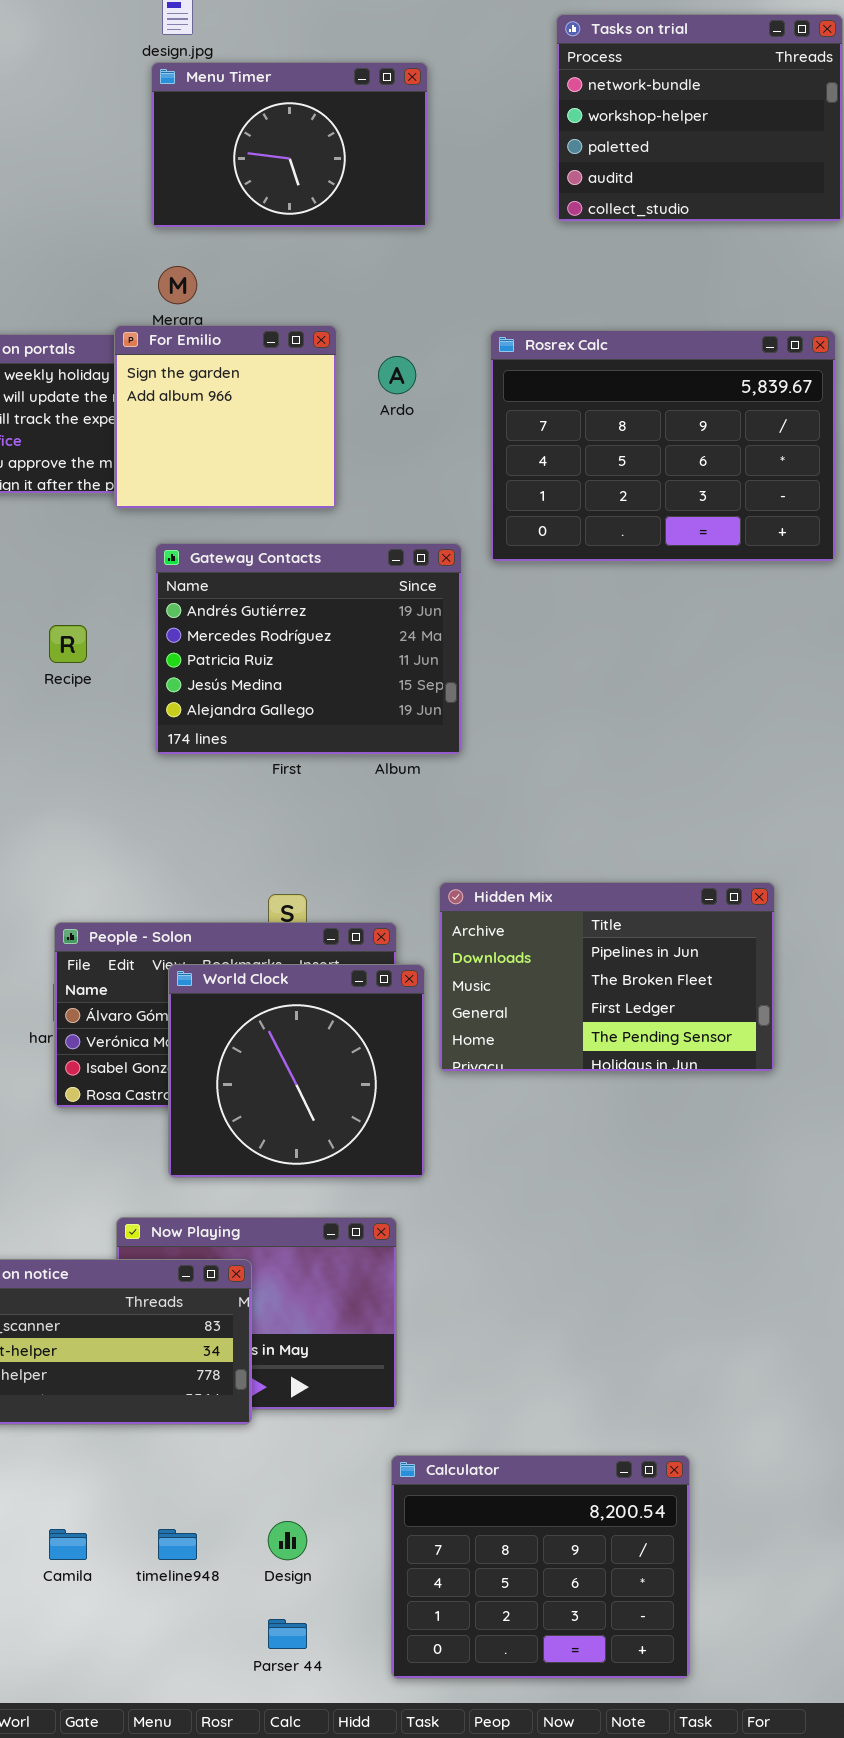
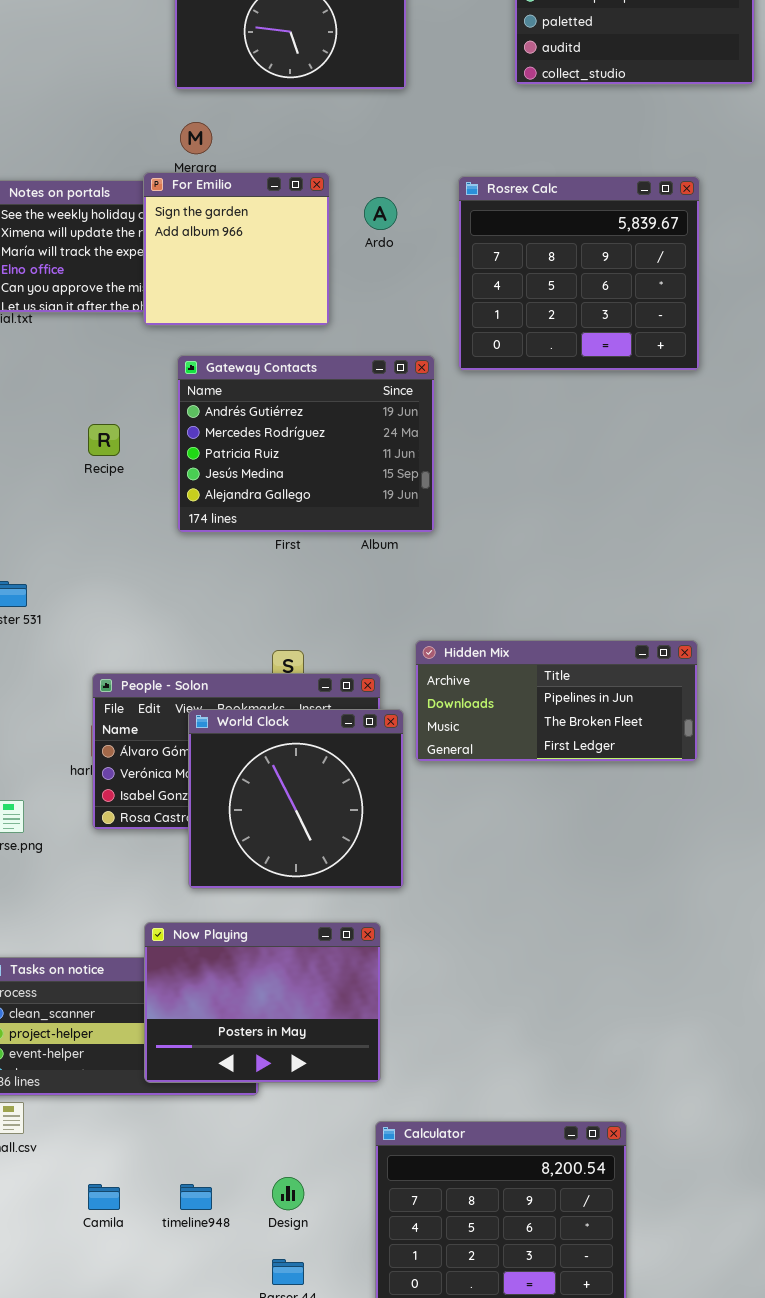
Rosrex Calc: [490,330,836,562] -> [458,176,700,371], resized
Hidden Mix: [439,882,775,1072] -> [415,640,698,762], resized
Now Playing: [116,1217,397,1410] -> [144,922,381,1083], raised

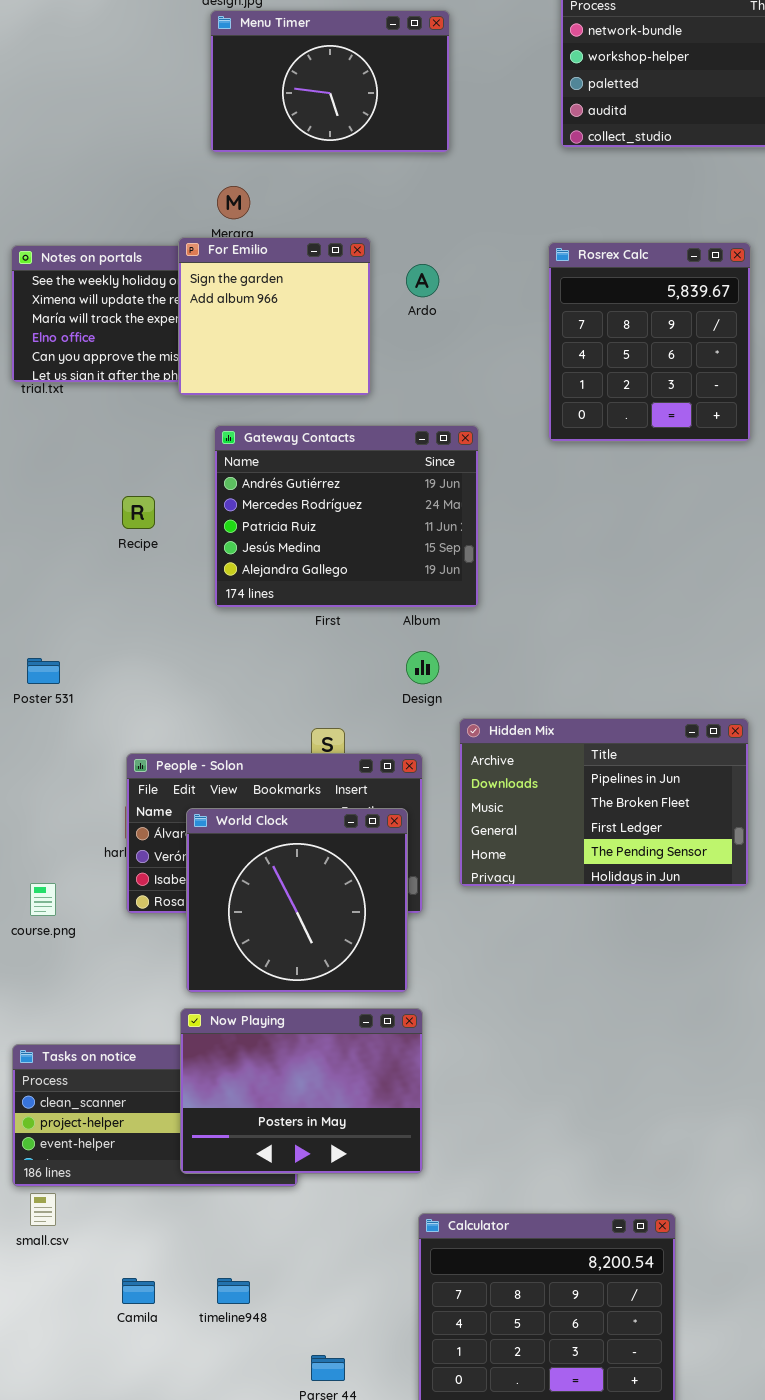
Rosrex Calc: [458,176,700,371] -> [548,242,751,442], resized
Hidden Mix: [415,640,698,762] -> [459,718,749,887], resized
World Clock: [188,709,404,889] -> [186,808,408,993], moved
Design: [272,1177,304,1210] -> [406,651,439,684], moved

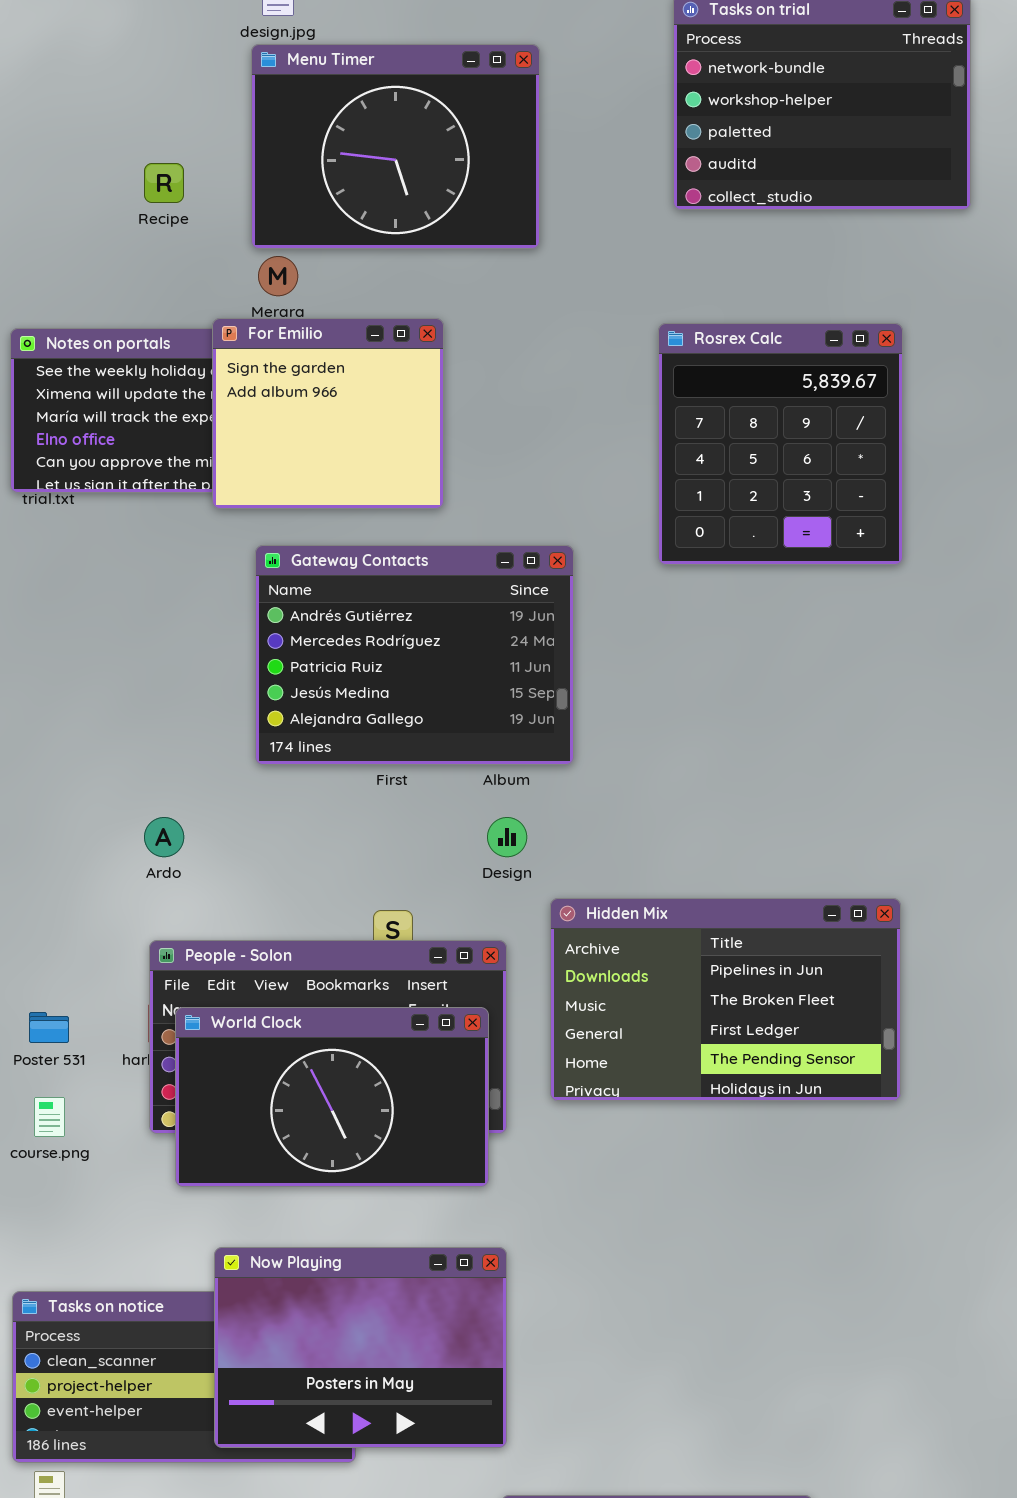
Menu Timer: [210,10,450,153] -> [251,44,540,249], resized
Ardo: [406,264,439,297] -> [144,817,184,857], moved
Recipe: [122,496,155,529] -> [144,163,184,203], moved
Poster 531: [27,658,60,684] -> [29,1012,69,1043], moved
World Clock: [186,808,408,993] -> [175,1007,489,1187], resized

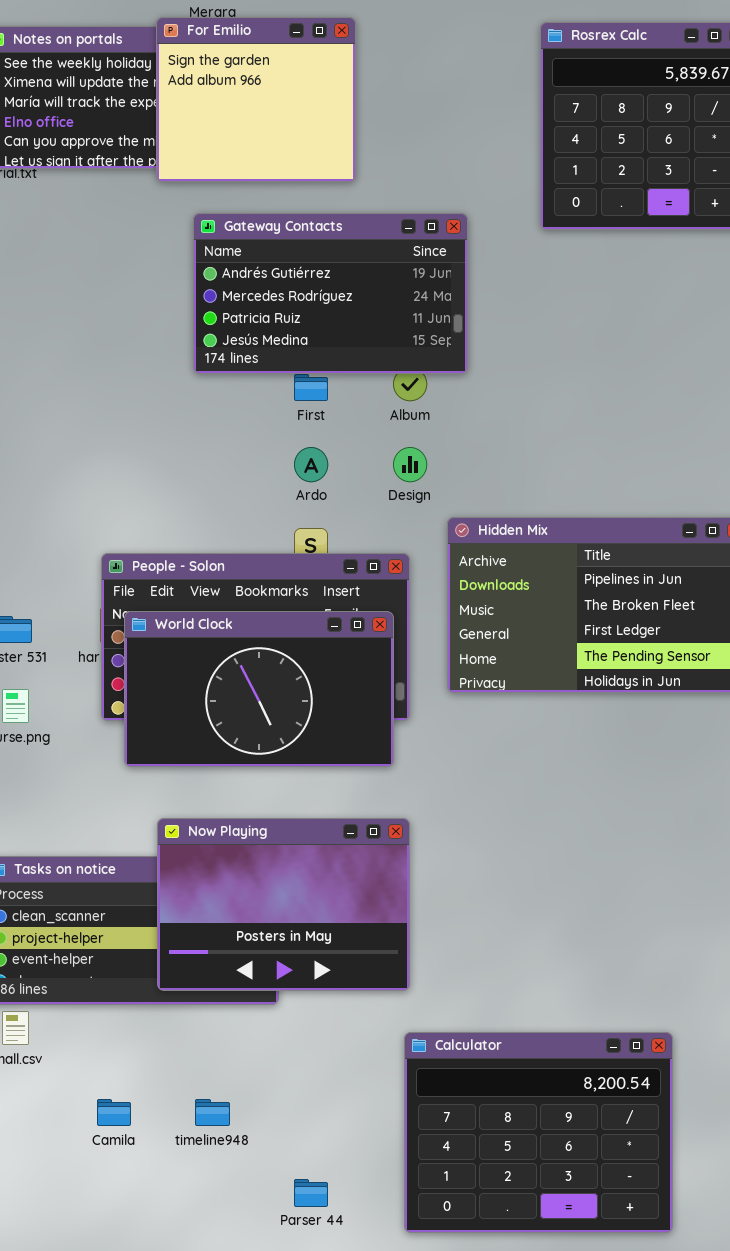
Gateway Contacts: [255,545,574,765] -> [193,213,468,374], resized
Ardo: [144,817,184,857] -> [294,447,328,482], moved

